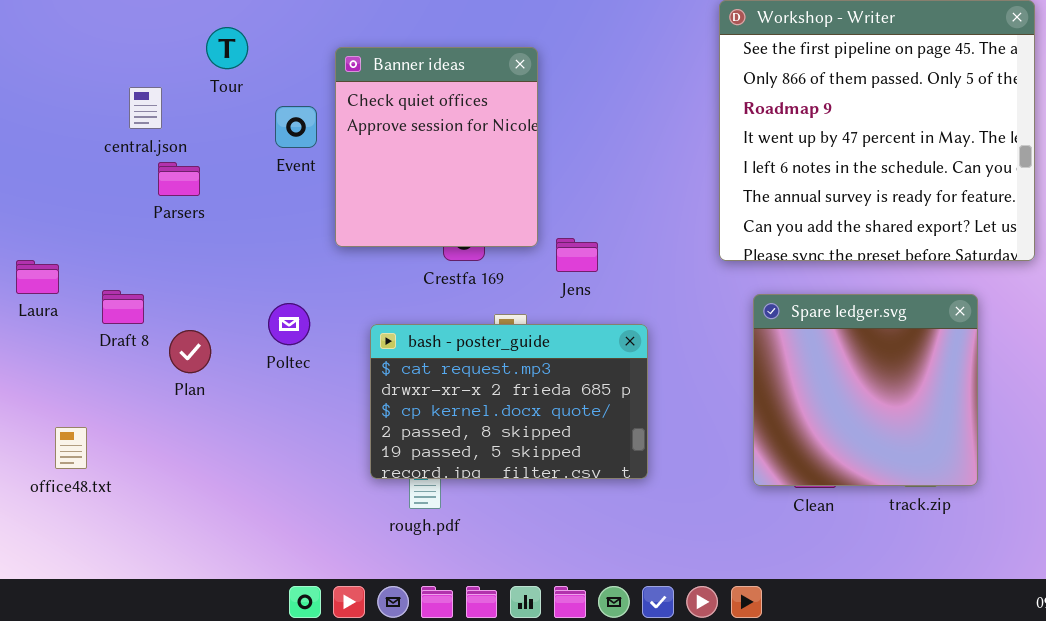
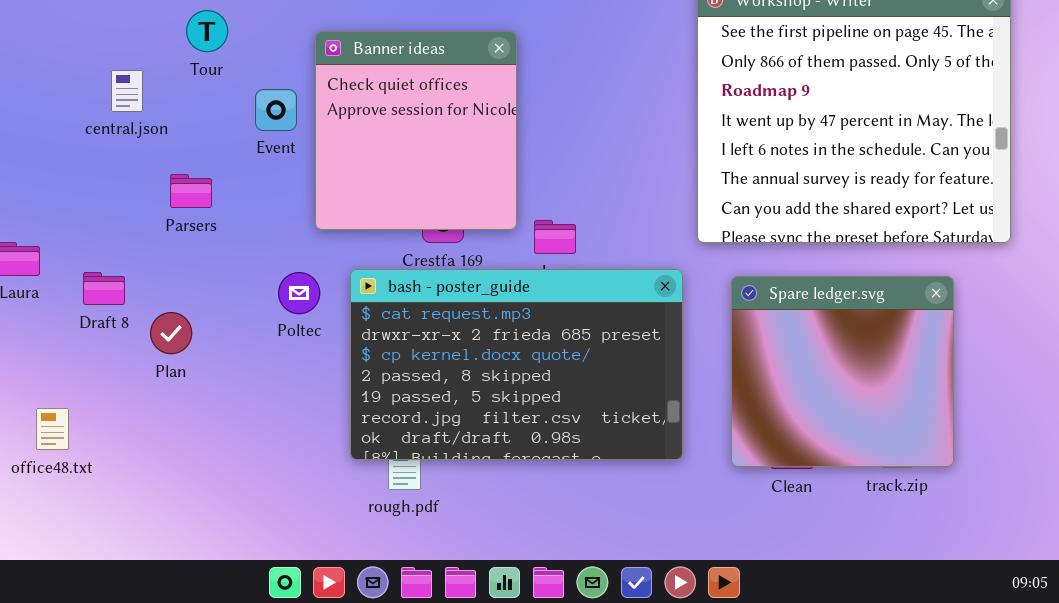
Parsers: [158,162,200,196] -> [170,174,212,208], moved
Poltec: [268,303,310,345] -> [278,272,320,314], moved
bash - poster_guide: [370,324,648,479] -> [350,269,683,460], resized

